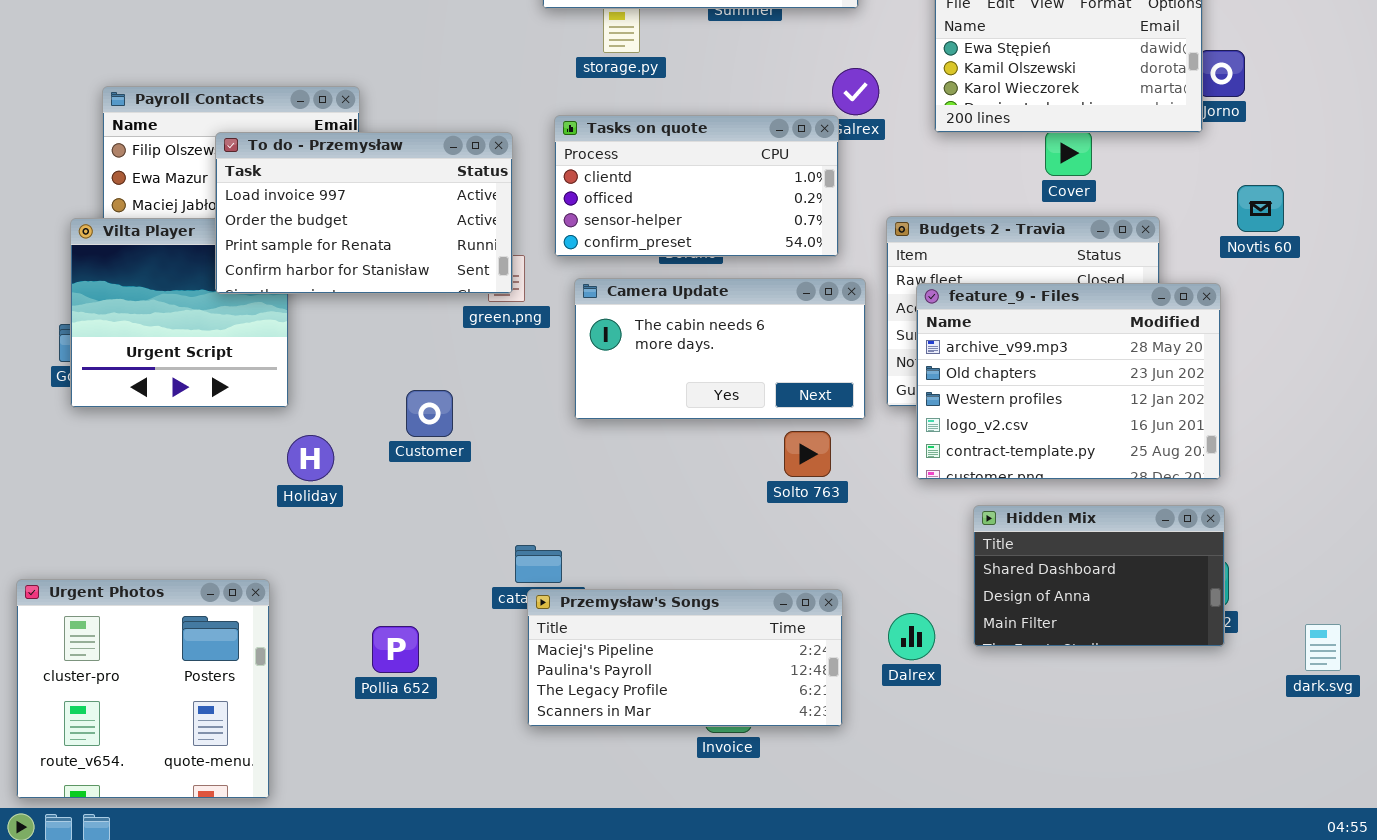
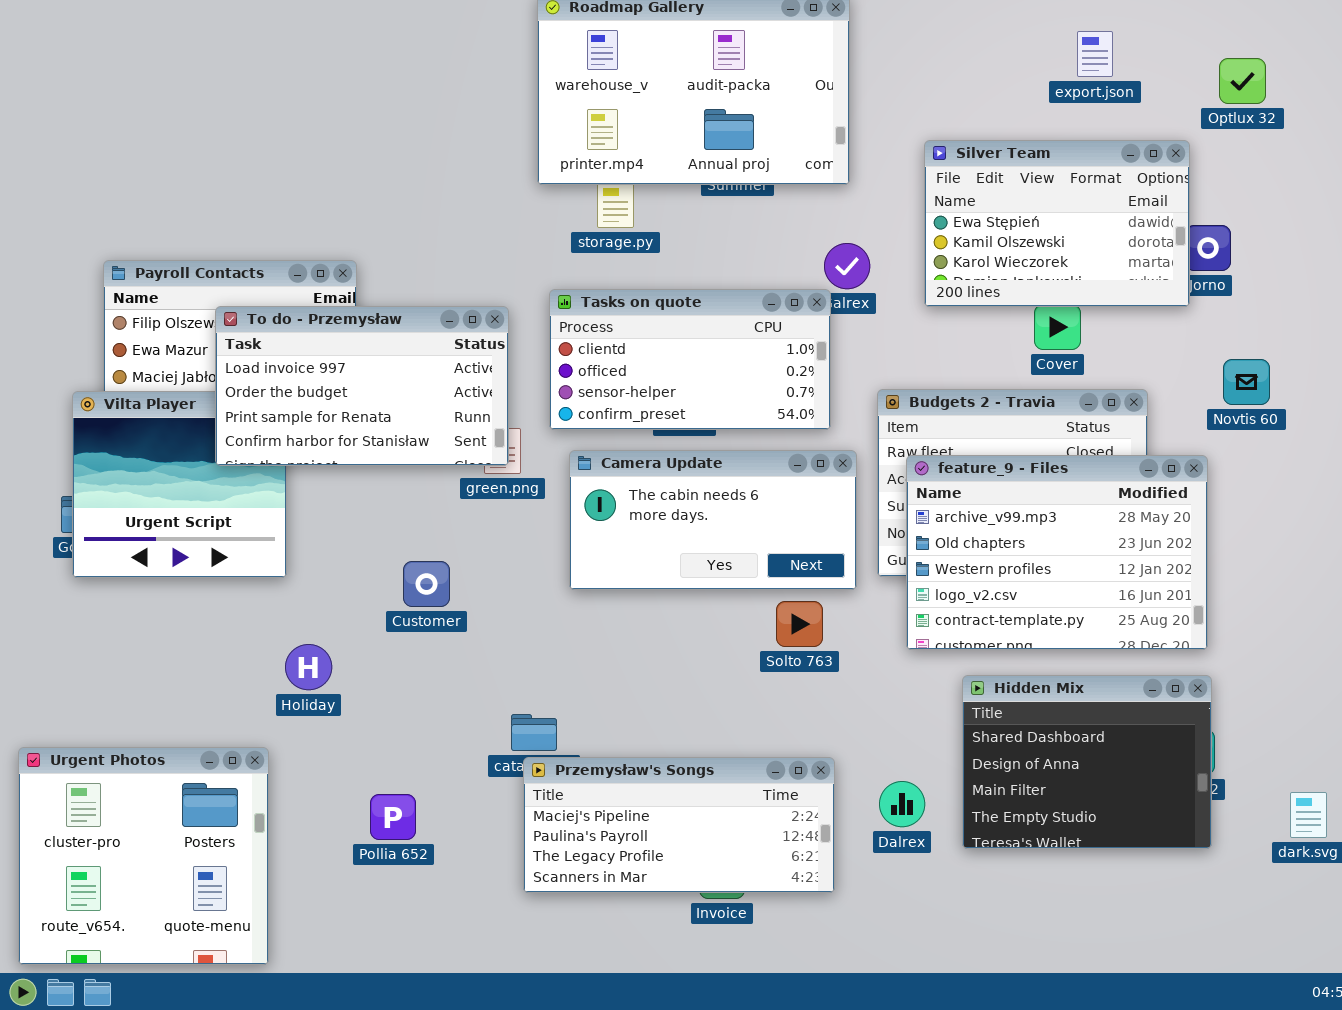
Holiday: [287,435,334,481] -> [285,644,332,690], moved
Hidden Mix: [973,505,1225,647] -> [962,675,1212,849], resized

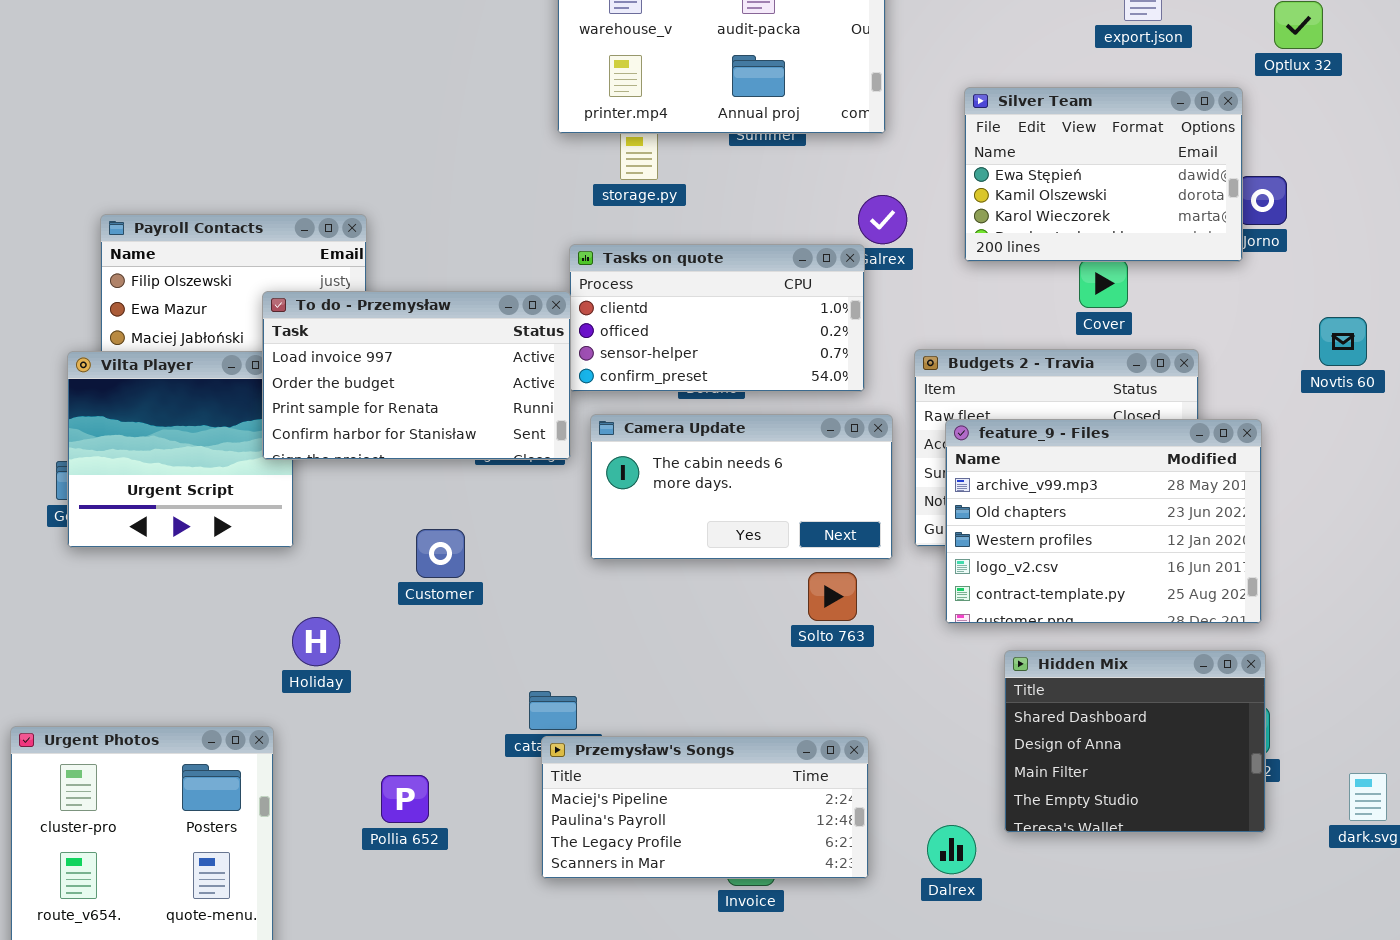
To do - Przemysław: [215,306,509,466] -> [262,291,571,460], moved
Novtis 60: [1223,359,1270,405] -> [1319,317,1367,366], moved
Dalrex: [879,781,925,827] -> [927,825,976,874], moved

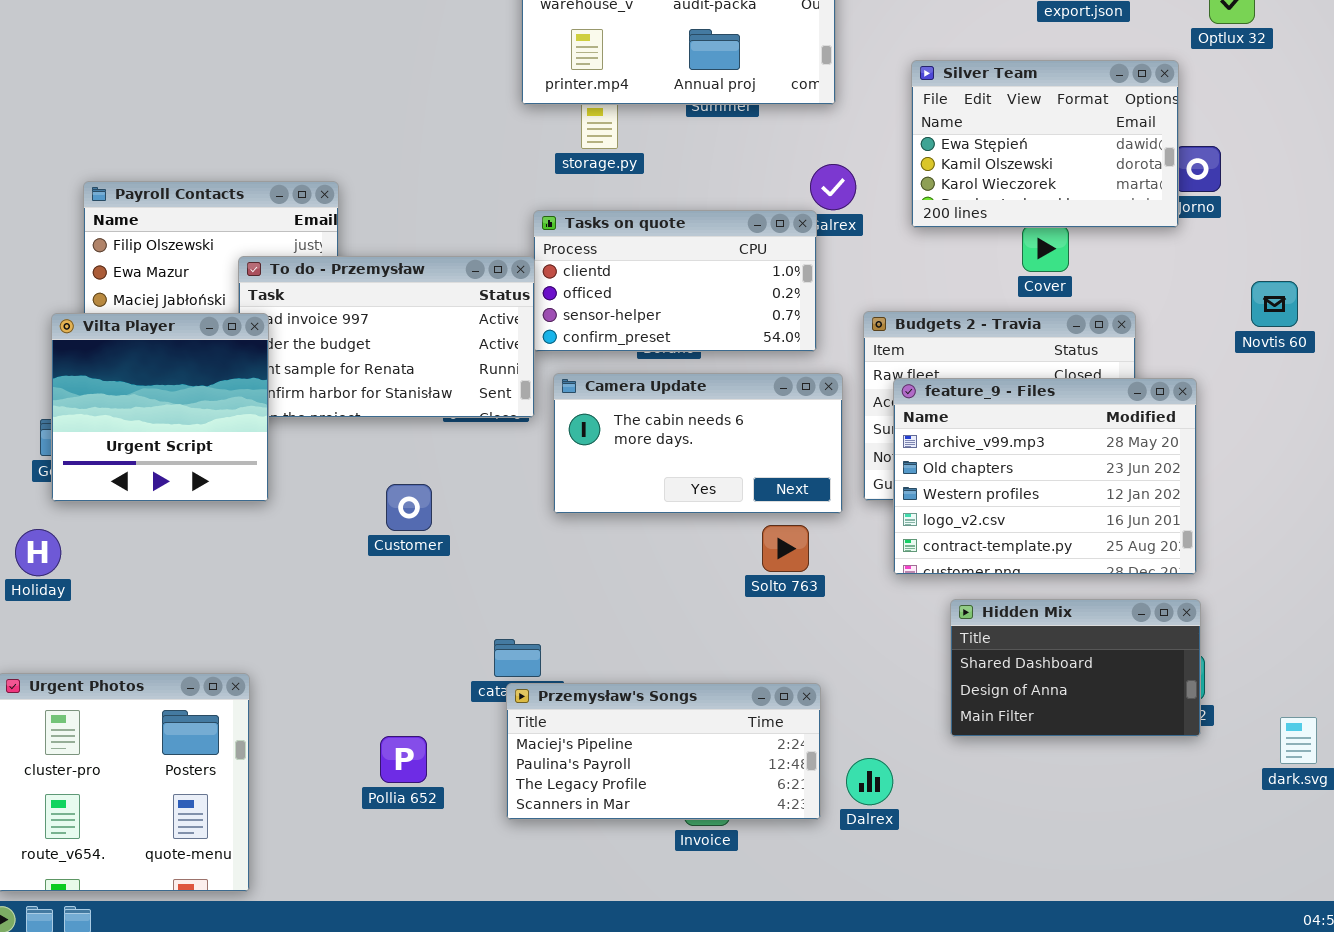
Vilta Player: [67,351,294,548] -> [51,313,269,502], raised
Holiday: [292,617,340,666] -> [15,529,61,576], moved
Hidden Mix: [1004,650,1266,833] -> [950,599,1201,737], resized
Pollia 652: [381,775,429,823] -> [380,736,427,783], moved
Dalrex: [927,825,976,874] -> [846,758,893,805], moved

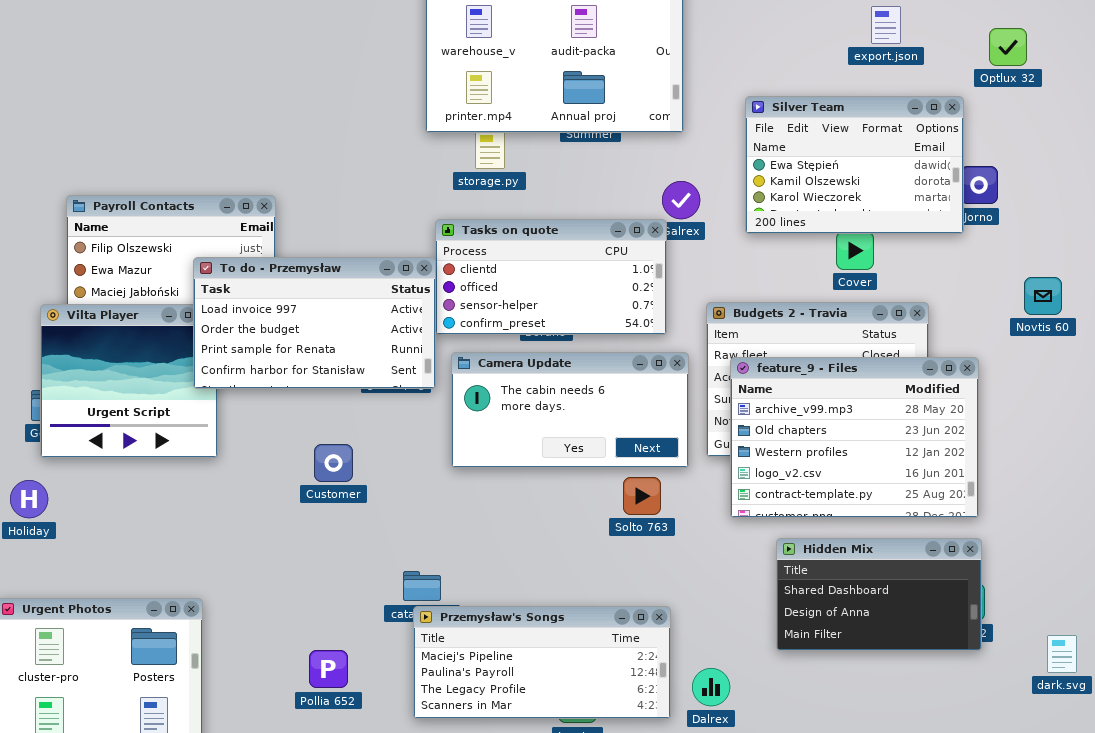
To do - Przemysław: [238,256,535,418] -> [193,257,436,389], raised

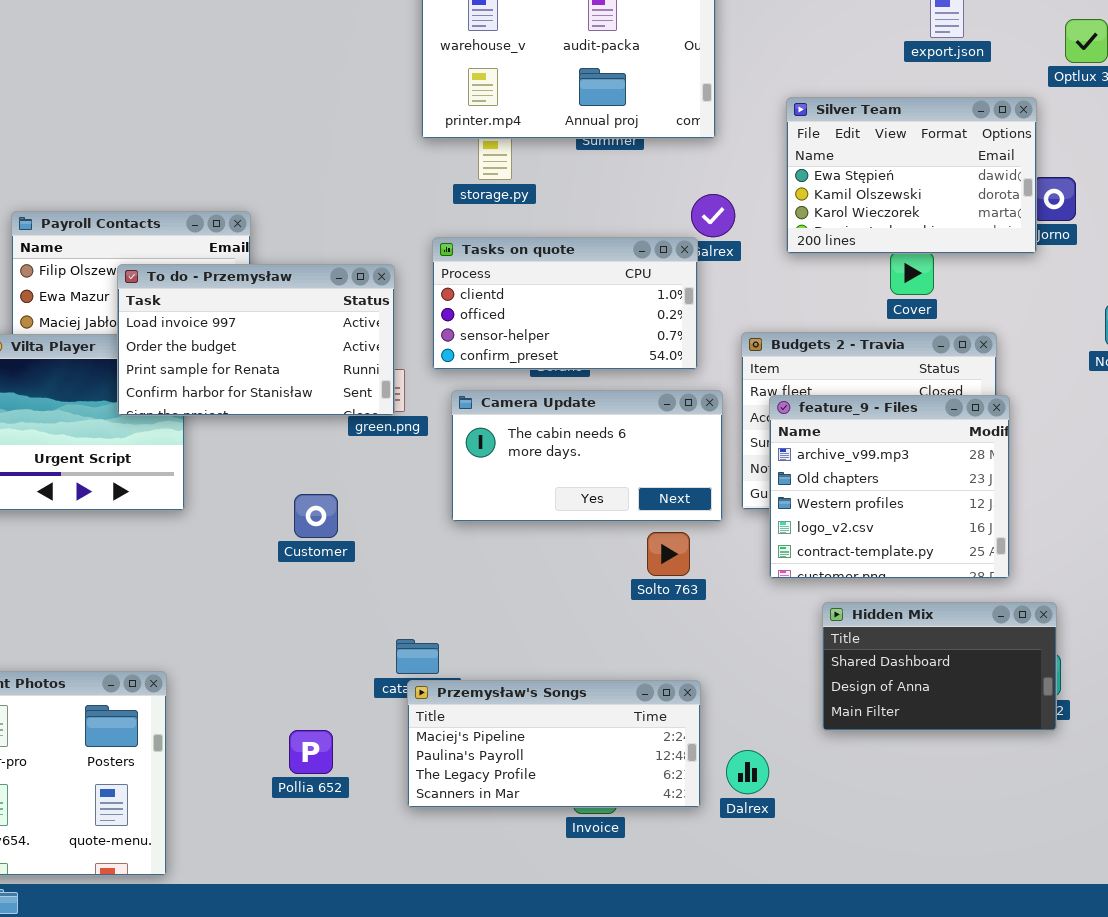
To do - Przemysław: [193,257,436,389] -> [117,264,395,416], moved
feature_9 - Files: [730,357,979,518] -> [769,395,1010,579], resized

